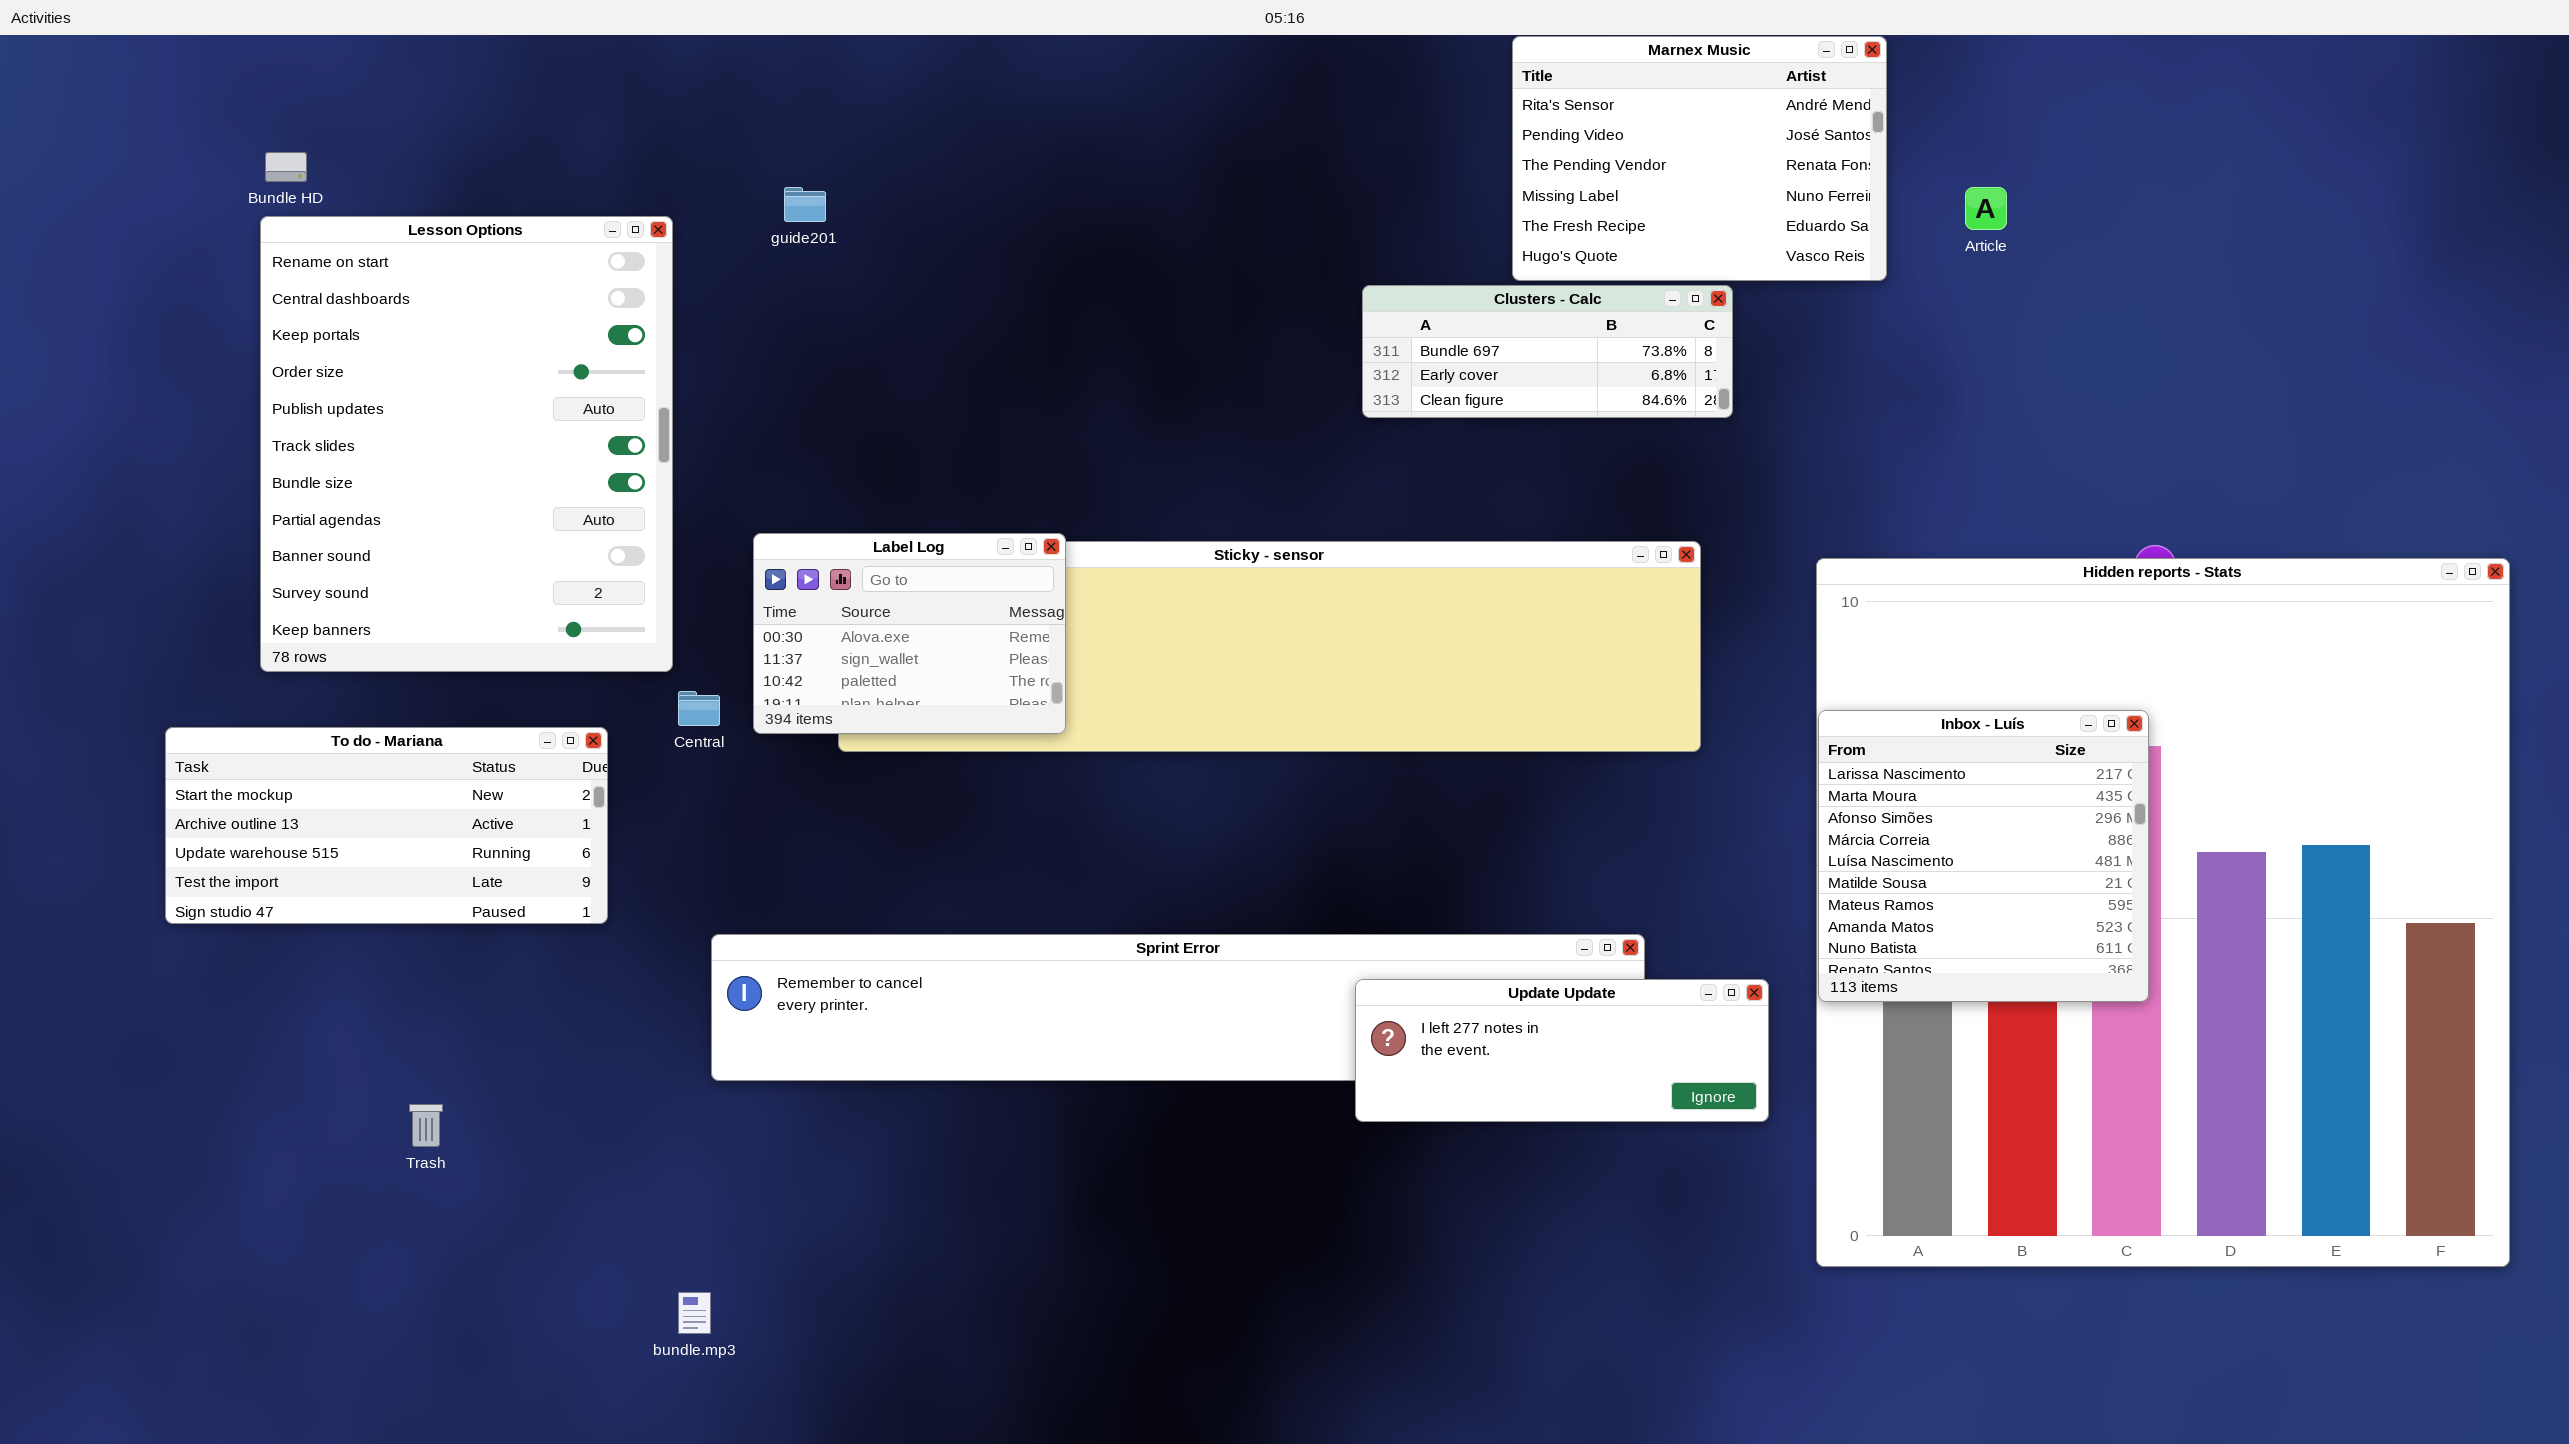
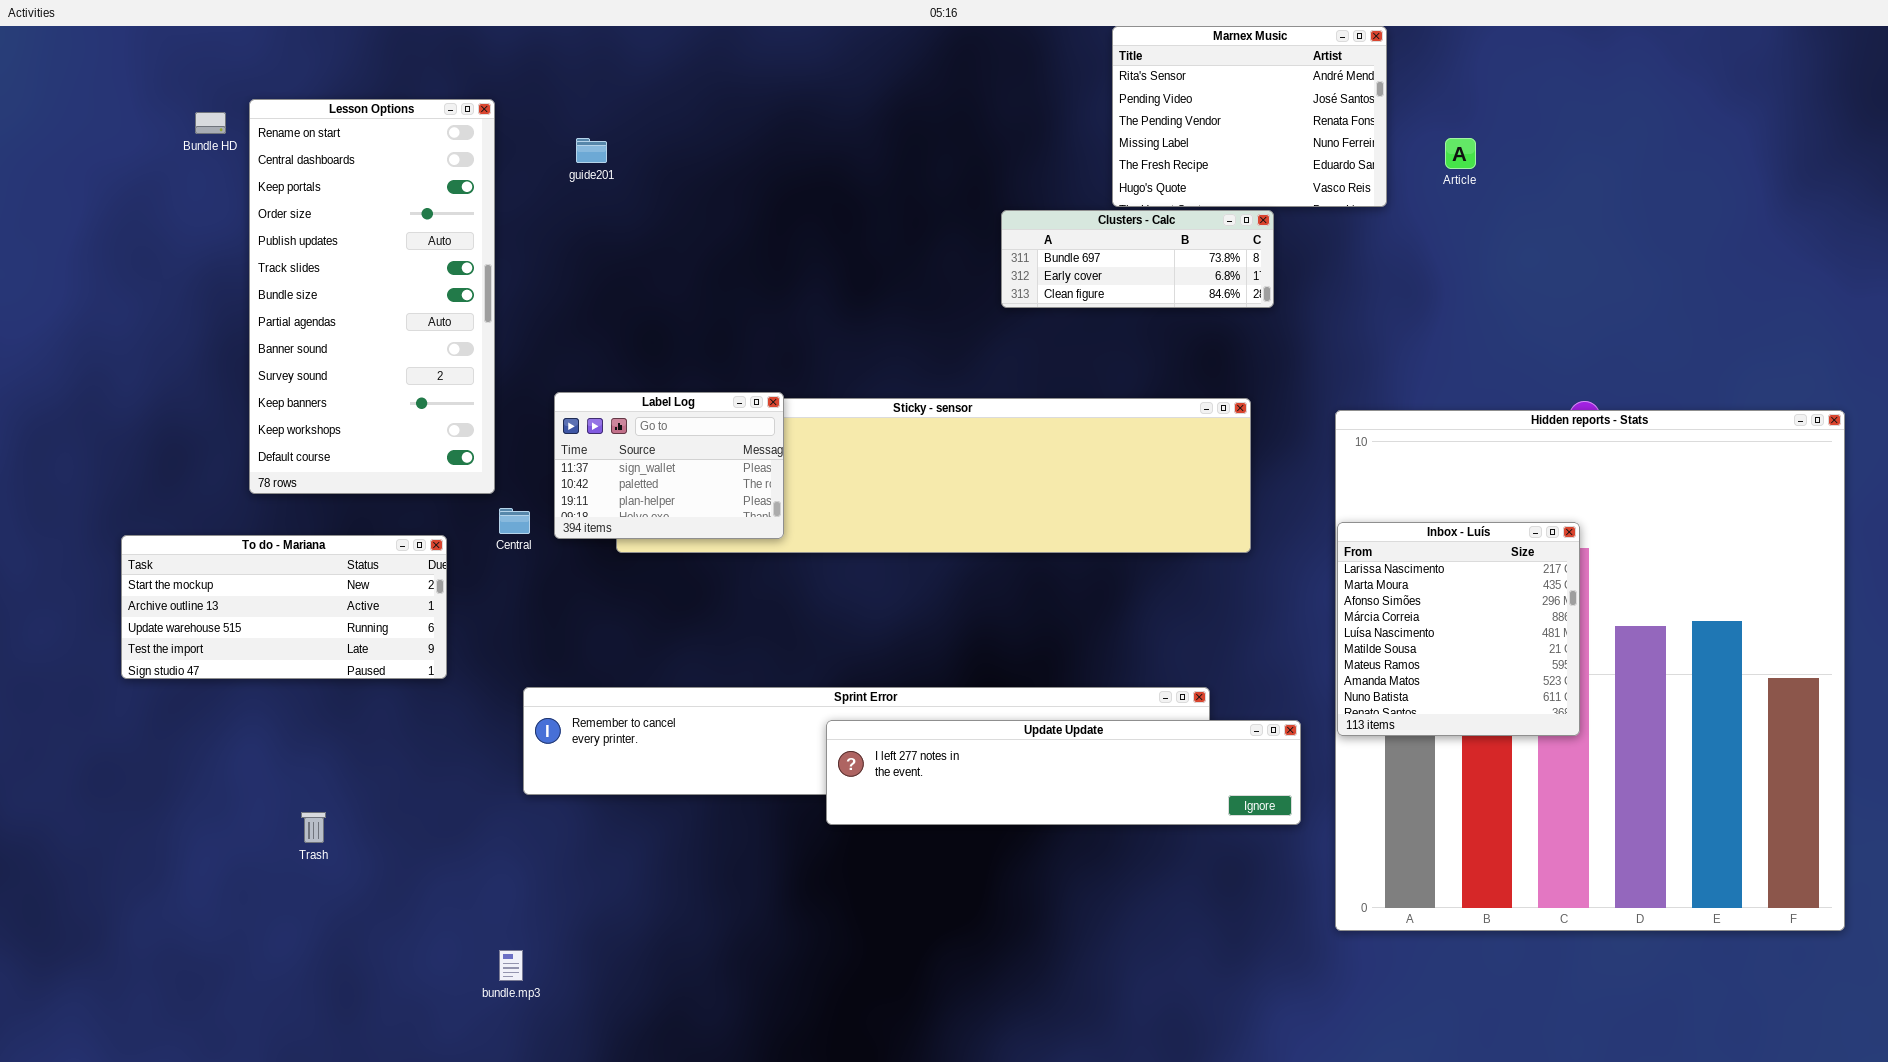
Lesson Options: [260,216,673,672] -> [249,99,495,494], resized
Label Log: [753,533,1066,734] -> [554,392,784,539], scrolled down 1 row
Update Update: [1355,979,1769,1122] -> [826,720,1301,825], resized

